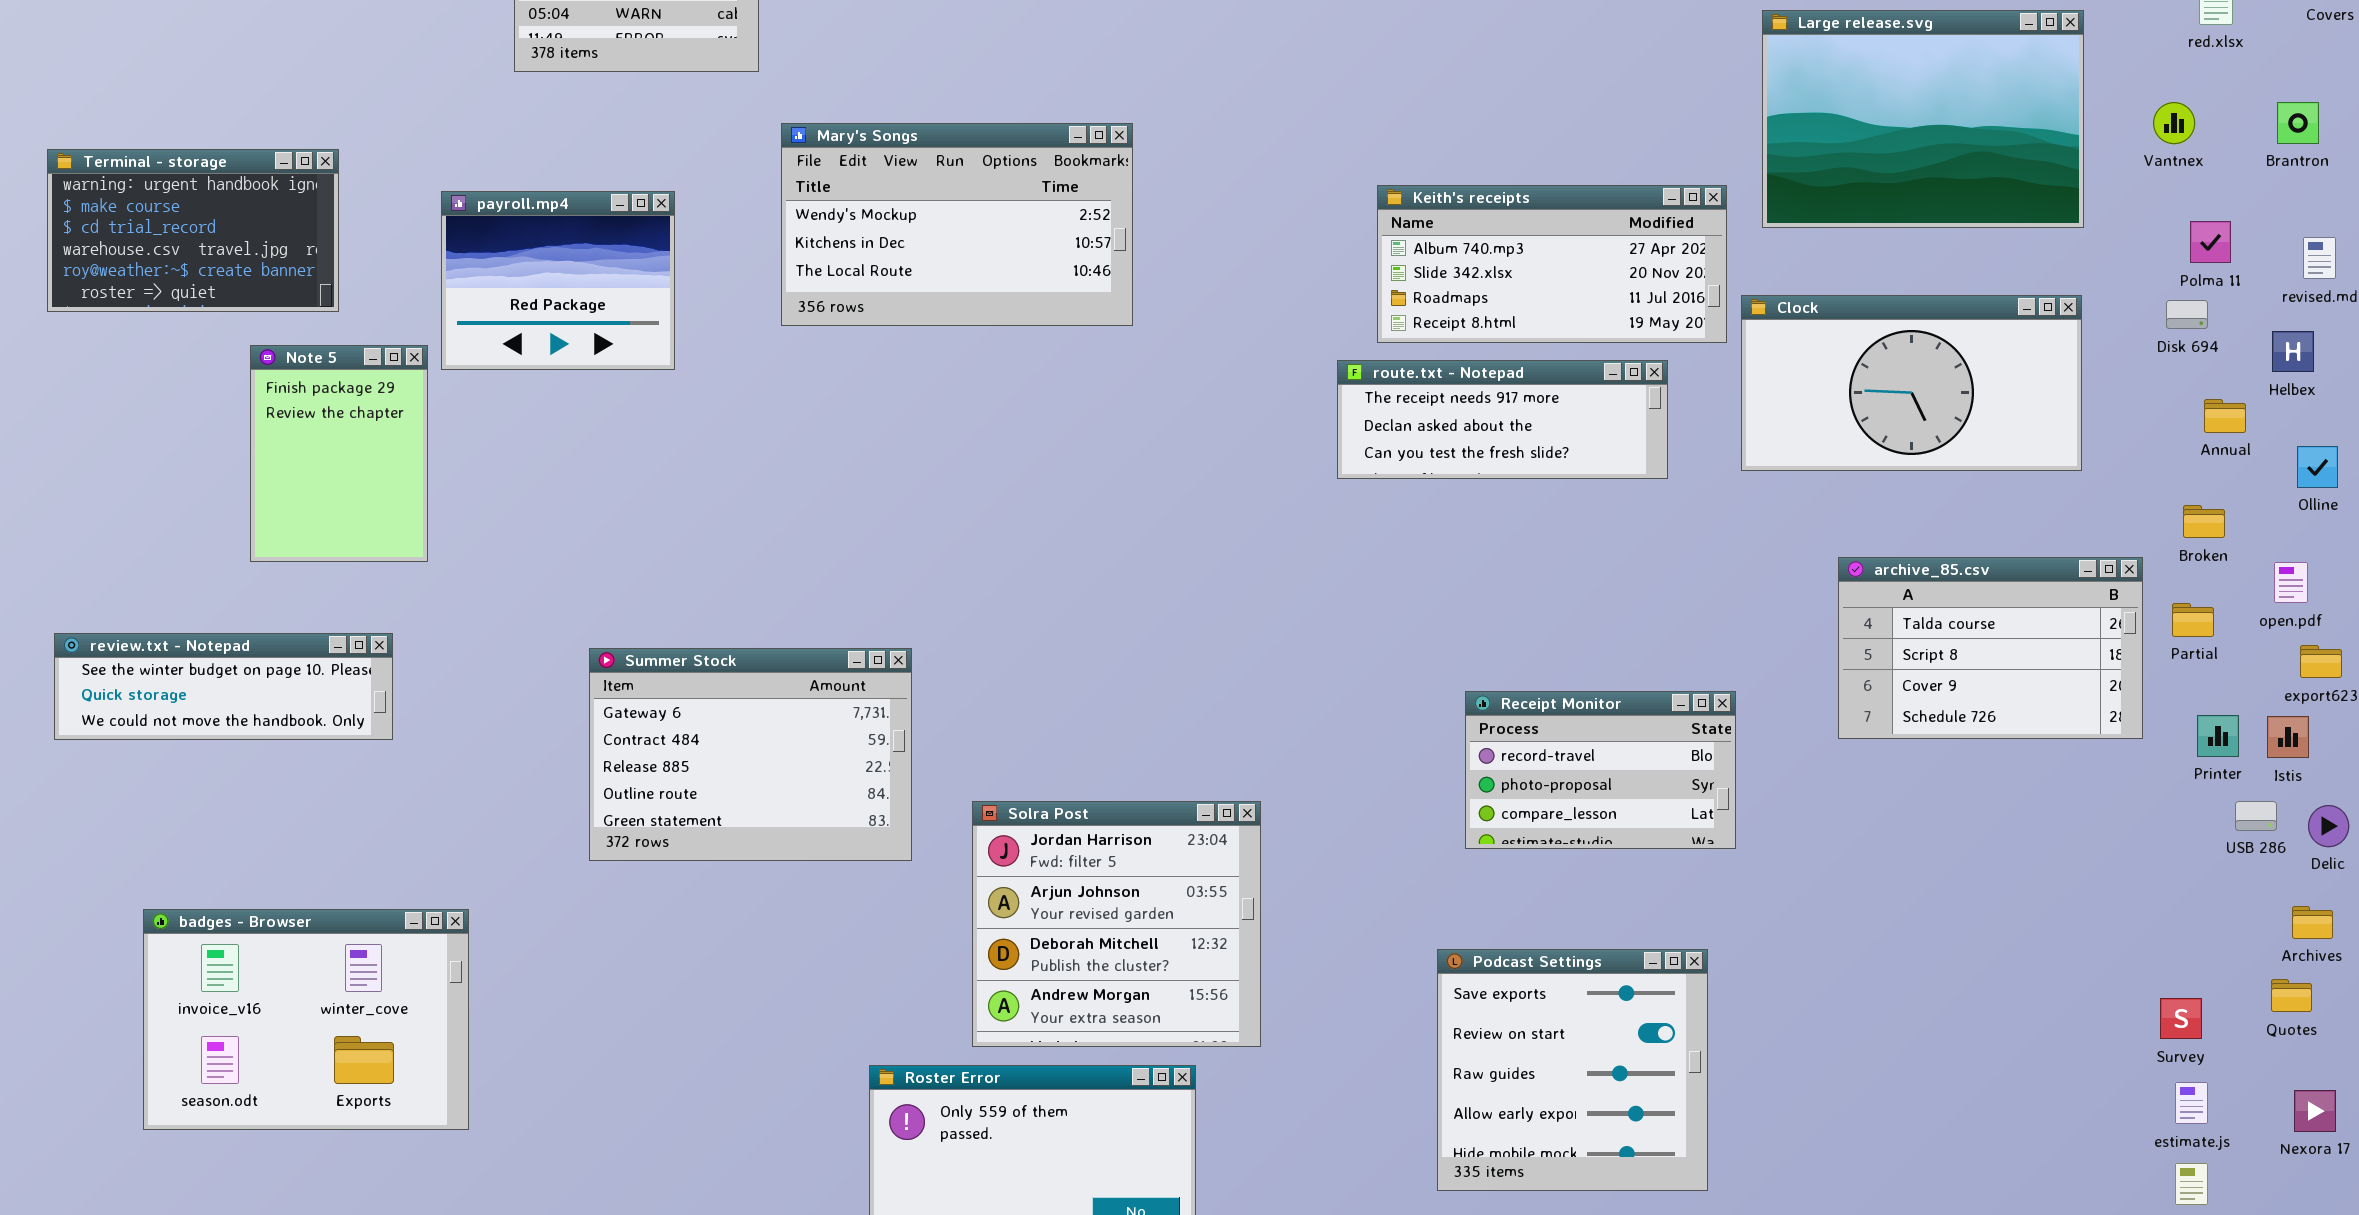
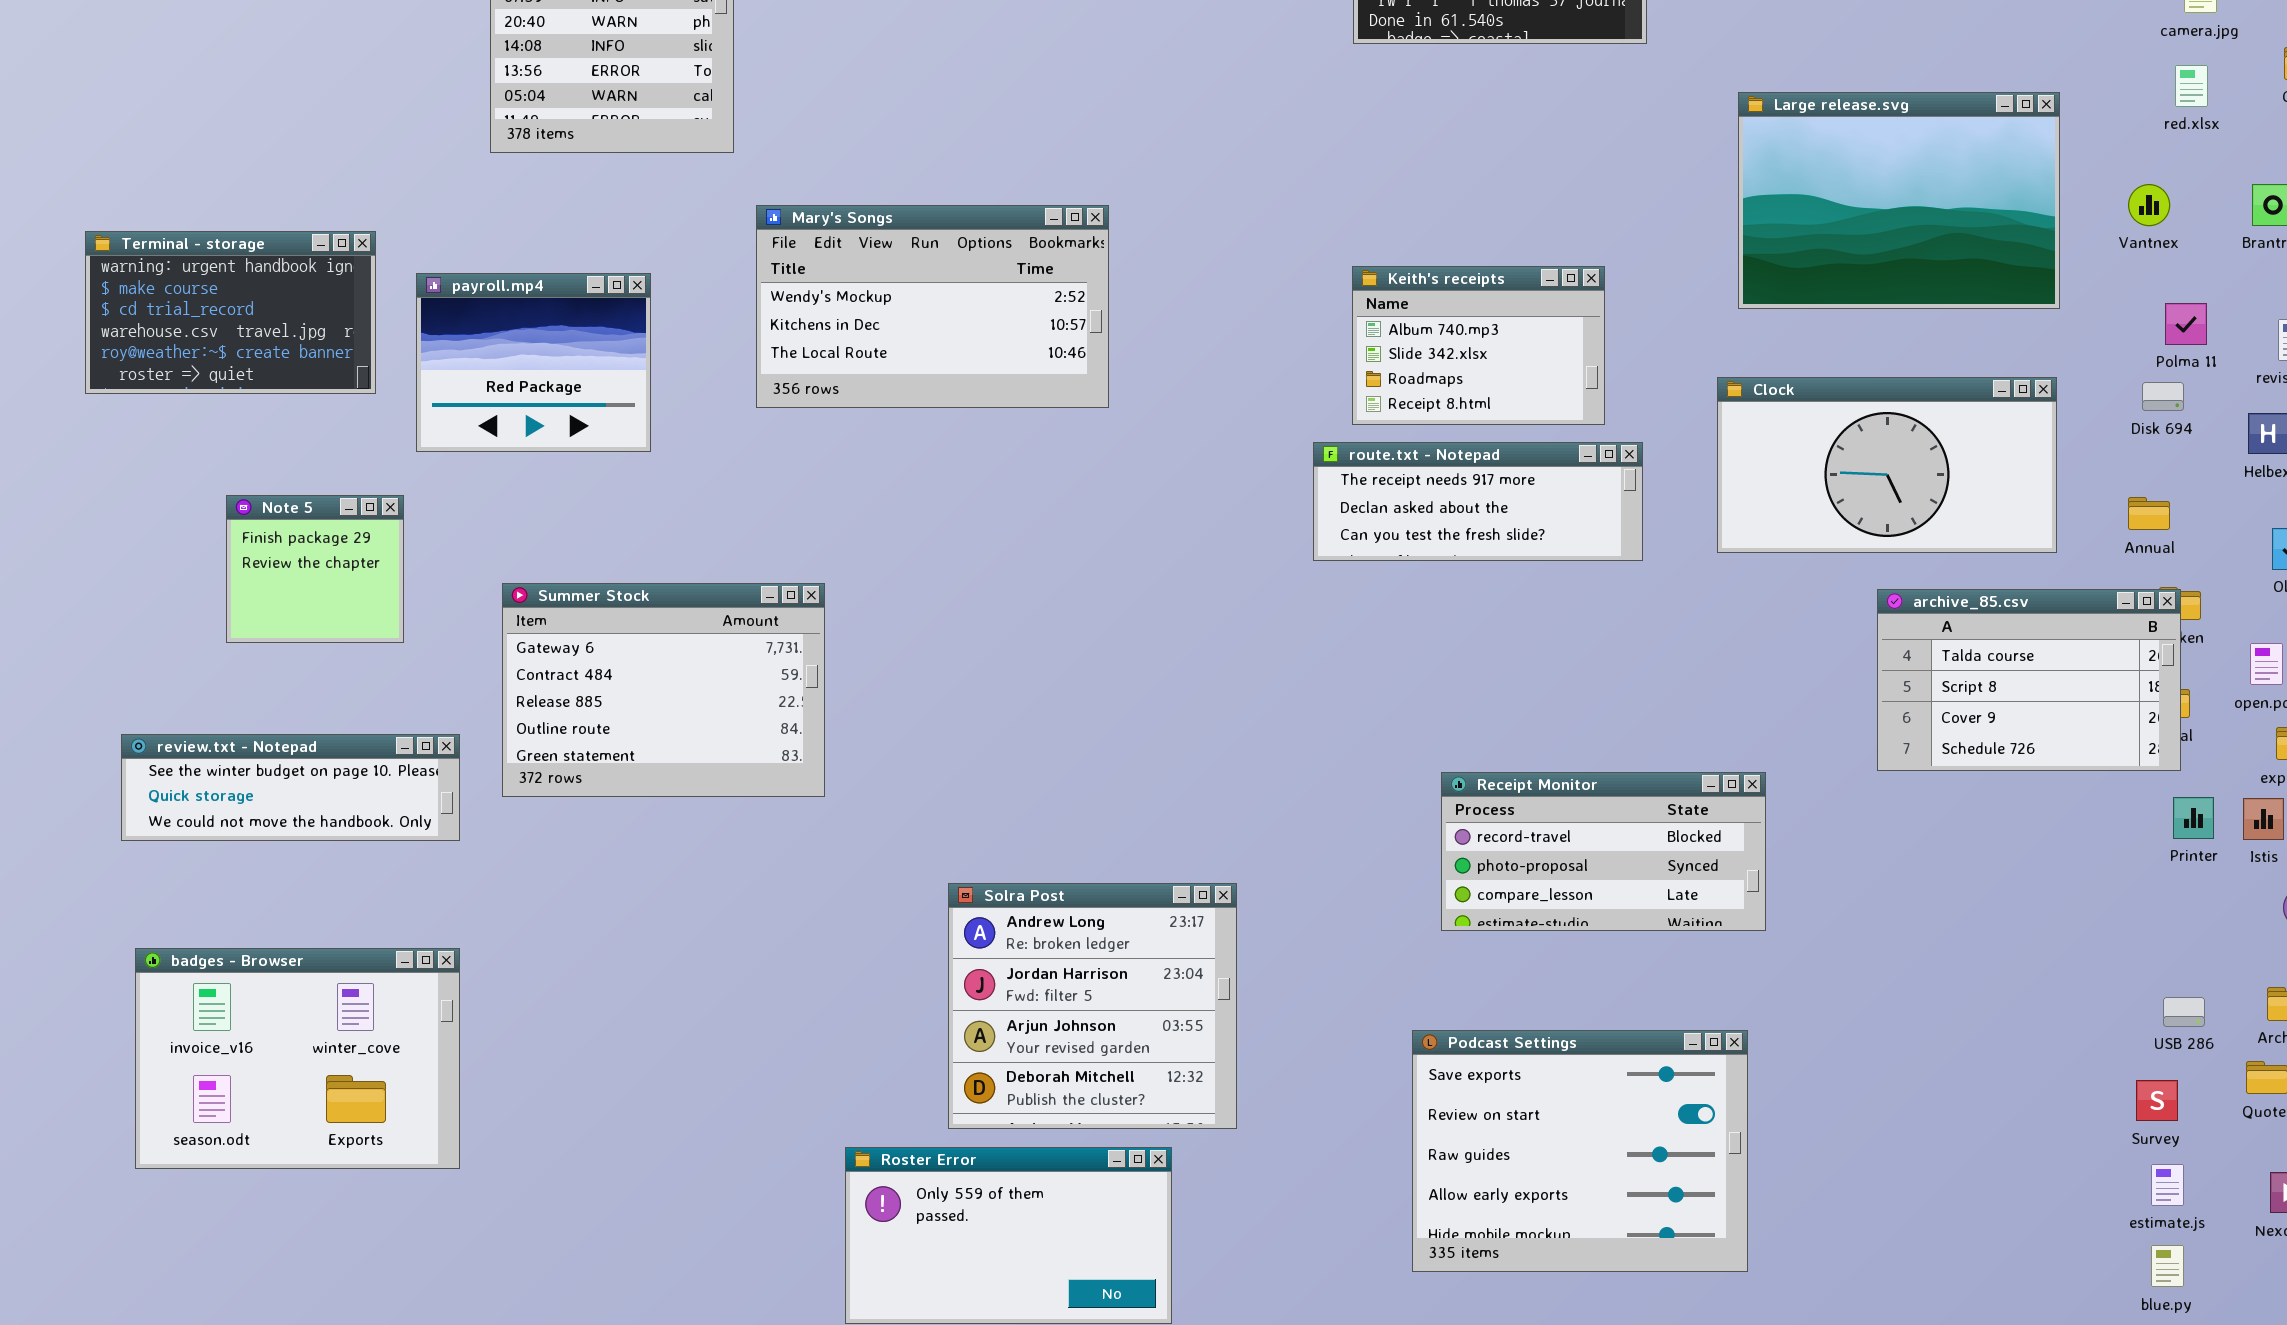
Terminal - storage: [47,149,339,312] -> [85,231,376,394], moved
Keith's receipts: [1377,185,1727,343] -> [1352,266,1605,425], resized
Note 5: [250,345,428,562] -> [226,495,404,643], resized
Annual: [2204,399,2246,433] -> [2128,497,2170,530], moved
archive_85.csv: [1838,557,2143,739] -> [1877,589,2181,771], moved
review.txt - Notepad: [54,633,393,740] -> [121,734,460,841], moved
Summer Stock: [589,648,912,861] -> [502,583,825,797], moved
Receipt Monitor: [1465,691,1736,849] -> [1441,772,1766,931], resized
Solra Post: [972,801,1261,1047] -> [948,883,1237,1129], scrolled up 1 row
USB 286: [2235,801,2277,831] -> [2163,997,2205,1027], moved
badges - Browser: [143,909,469,1130] -> [135,948,460,1169], moved
Podcast Settings: [1437,949,1708,1191] -> [1412,1030,1748,1272], resized

